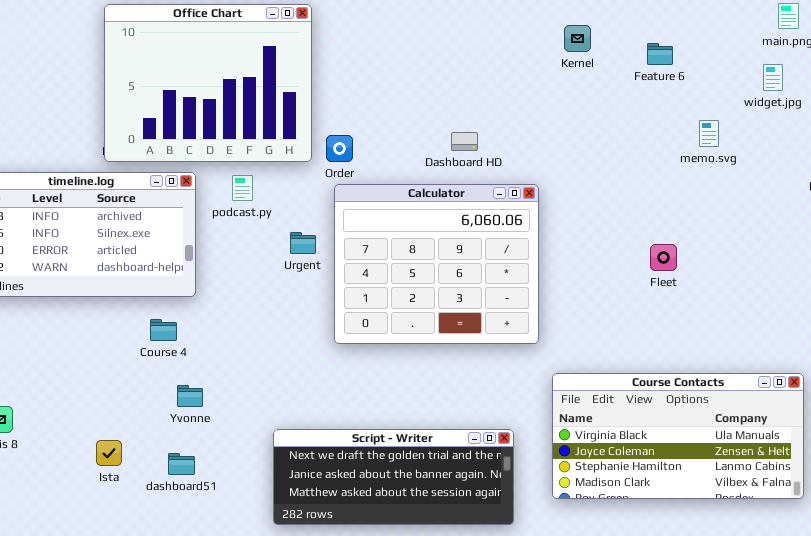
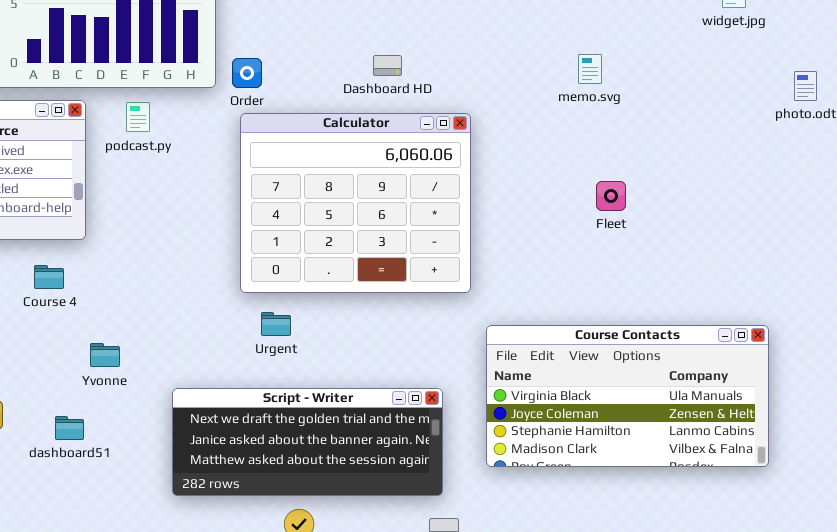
memo.svg: [699,120,719,147] -> [578,54,602,84], moved
Urgent: [290,232,316,254] -> [261,312,291,336], moved
Yvonne: [177,385,203,407] -> [90,343,120,367], moved

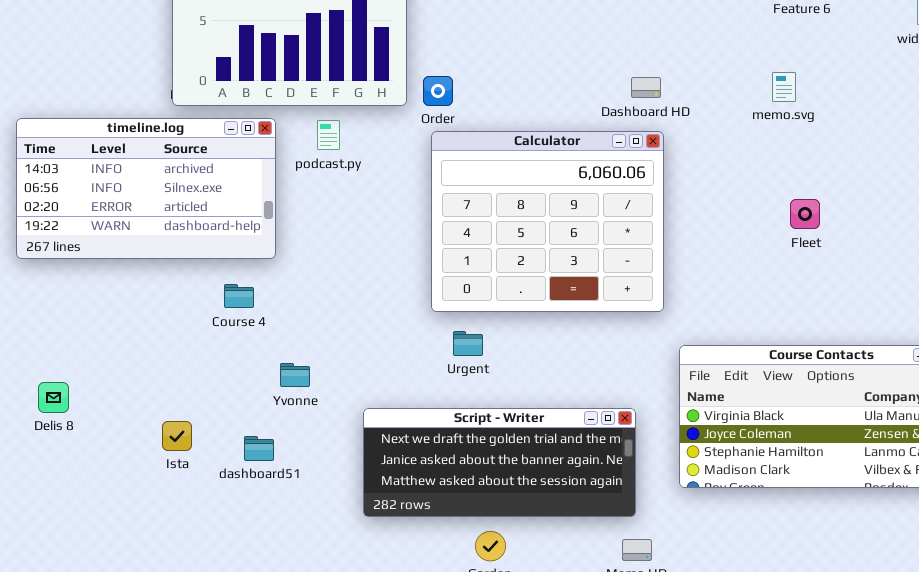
Dashboard HD: [373,55,402,76] -> [631,77,661,98], moved

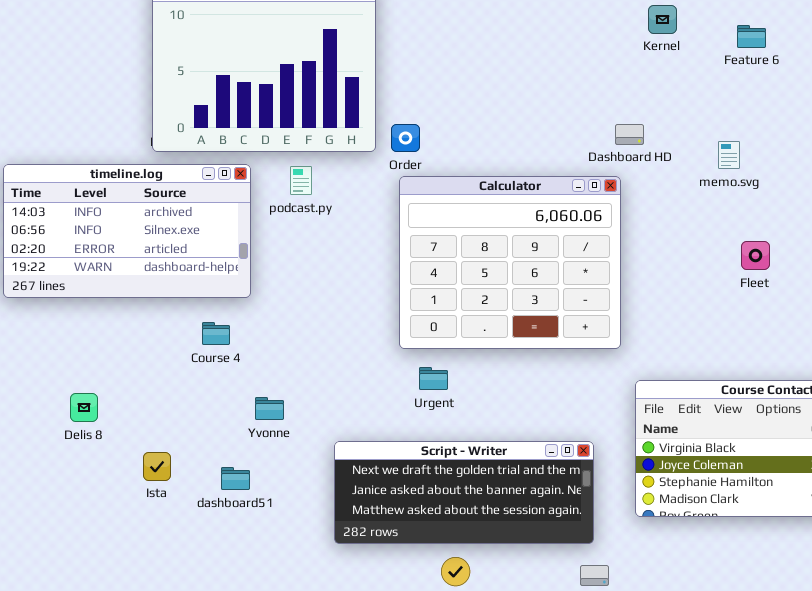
memo.svg: [772,72,796,102] -> [718,141,740,169], moved
Dashboard HD: [631,77,661,98] -> [615,124,644,145], moved
Delis 8: [38,382,69,413] -> [70,393,98,422], moved

